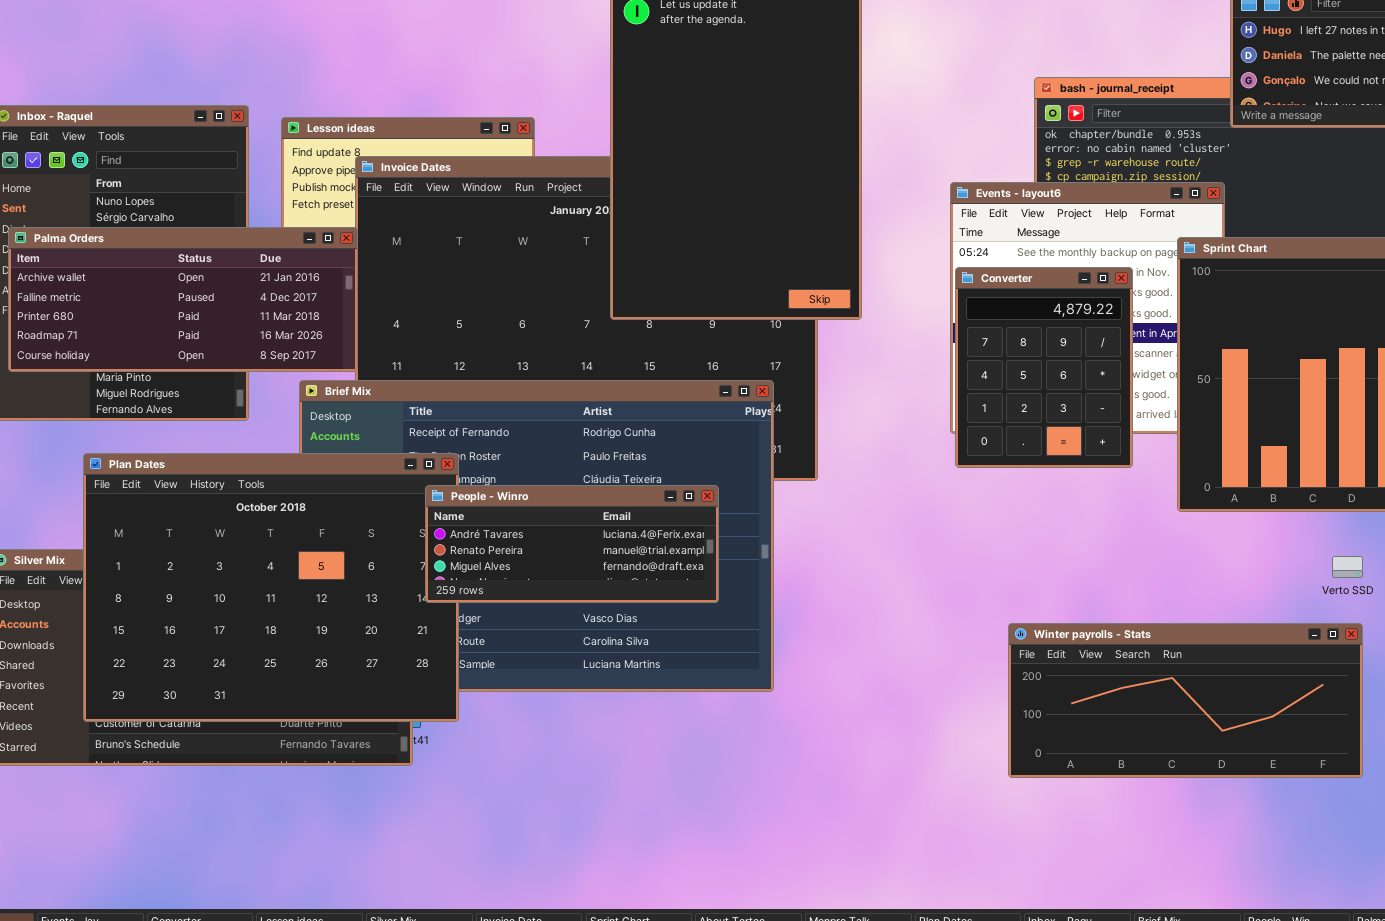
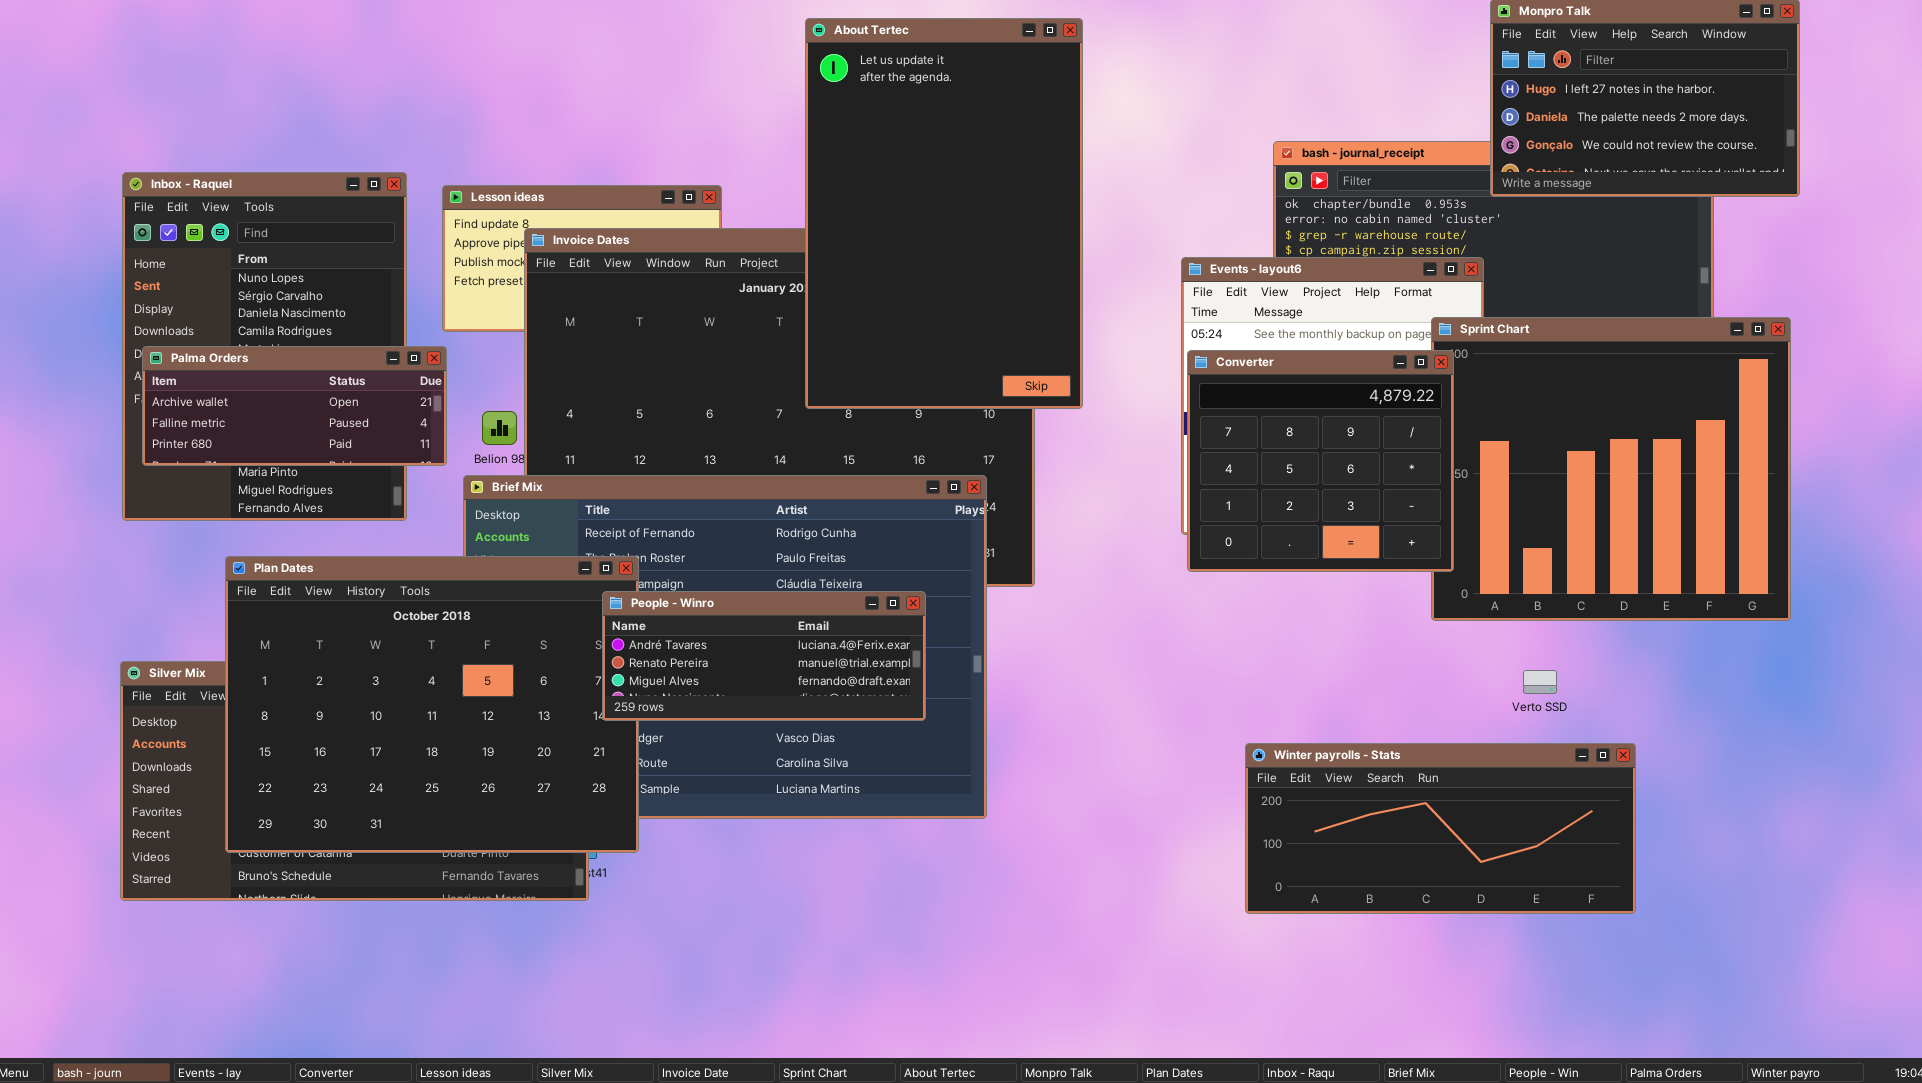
Palma Orders: [8,227,358,372] -> [142,346,447,466], resized
Converter: [955,267,1133,468] -> [1187,350,1454,572], resized
Verto SSD: [1332,556,1363,578] -> [1523,670,1557,694], moved

